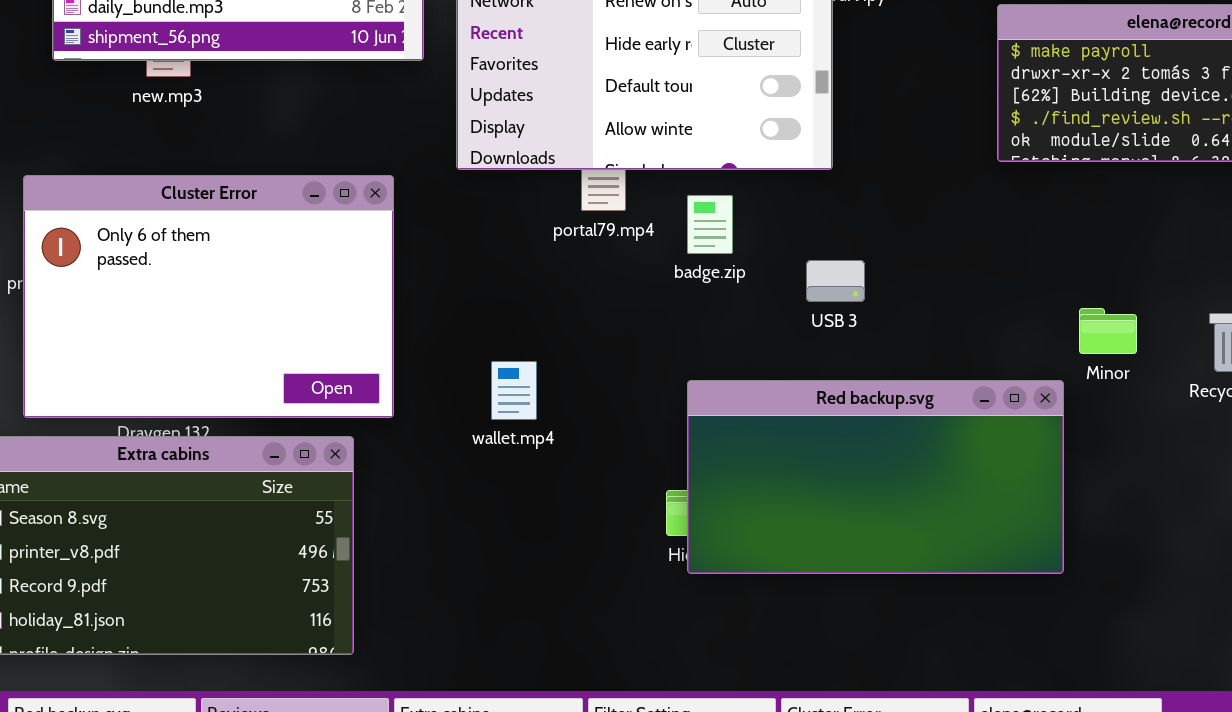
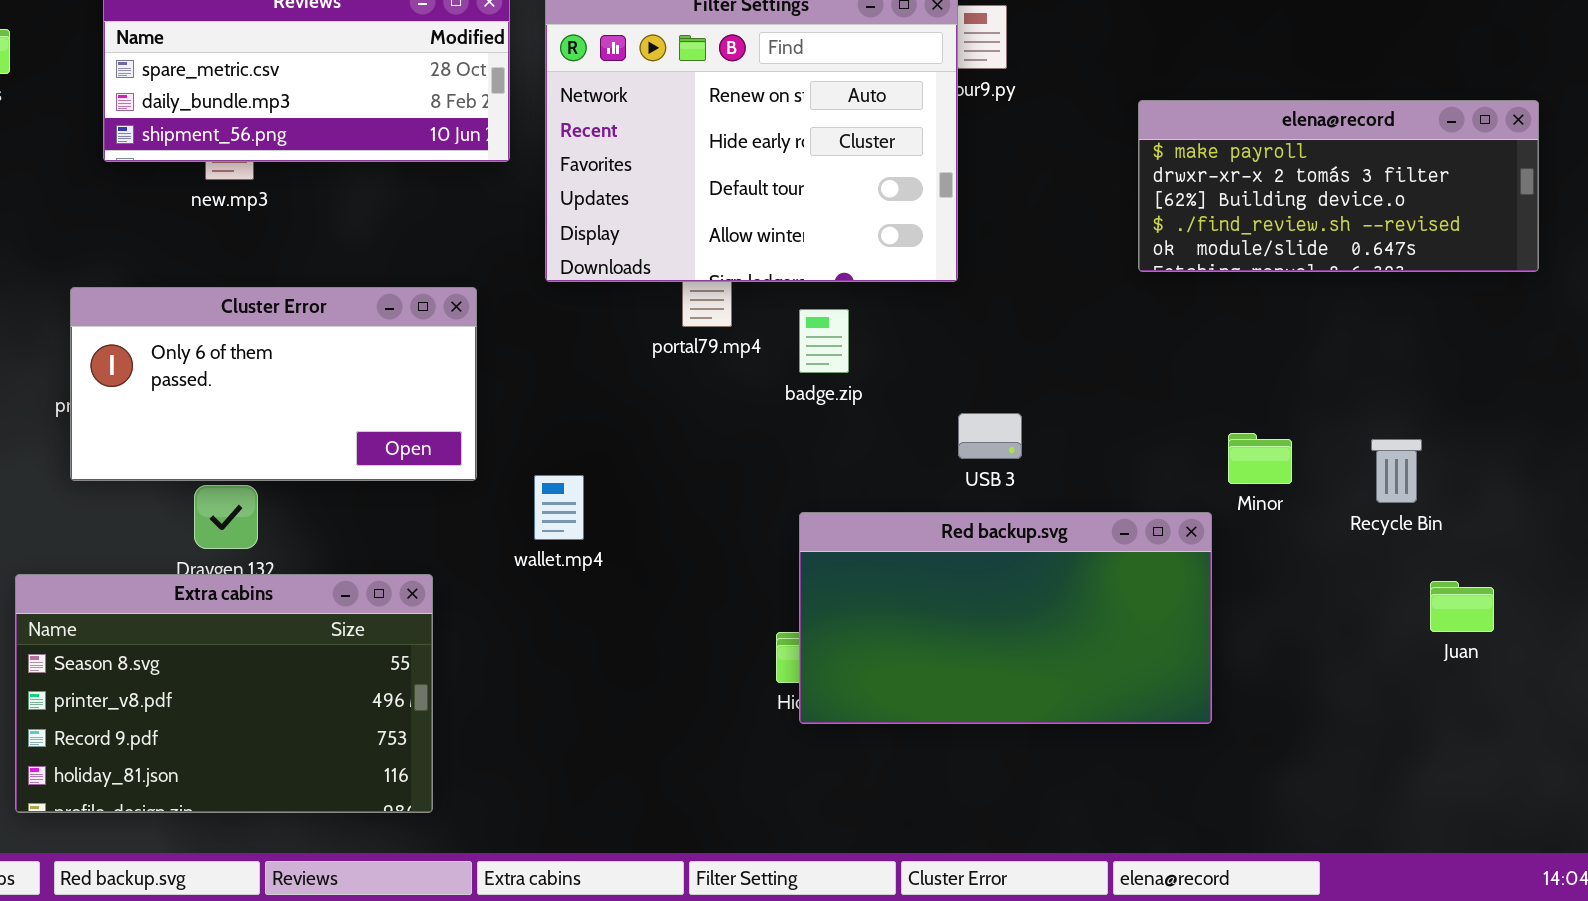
Cluster Error: [23,175,394,418] -> [70,287,477,481], resized
USB 3: [806,260,865,302] -> [958,413,1022,459], moved
wallet.mp4: [491,361,537,420] -> [534,475,584,540], moved

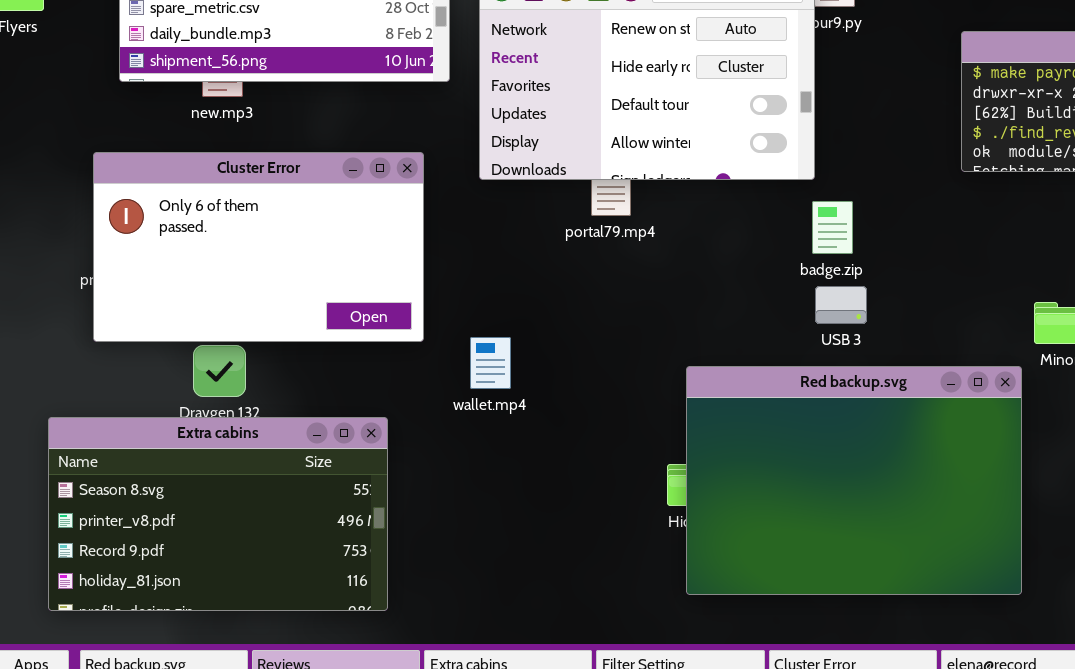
Cluster Error: [70,287,477,481] -> [93,152,424,342], resized
badge.zip: [799,309,849,373] -> [812,201,853,254], moved
Red backup.svg: [799,512,1212,724] -> [686,366,1022,595], resized

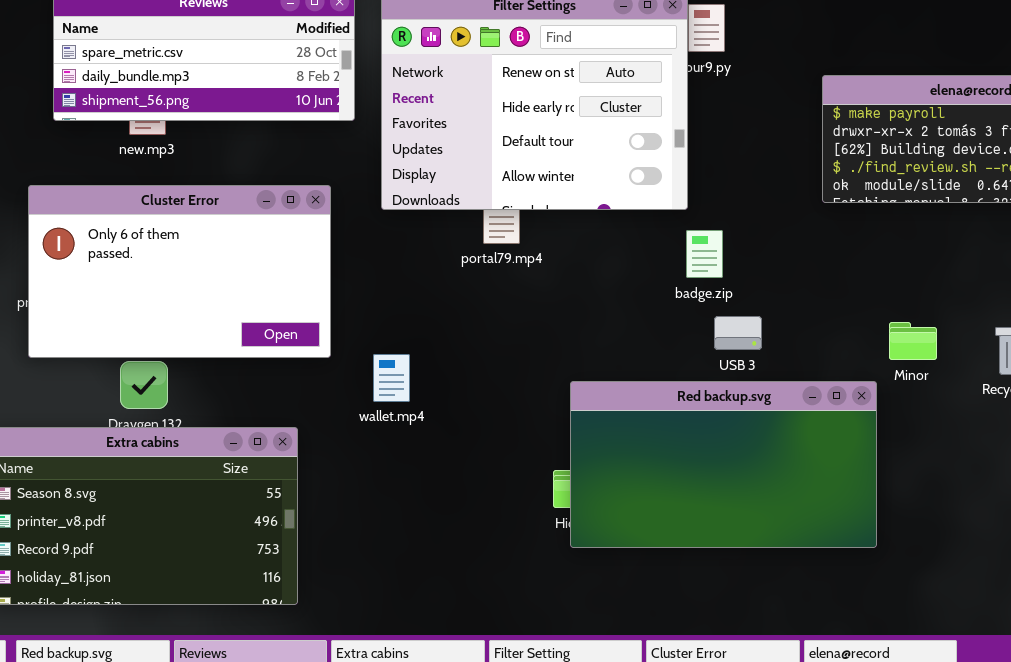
USB 3: [815,286,867,324] -> [714,316,762,350], moved
Red backup.svg: [686,366,1022,595] -> [570,381,877,548], resized

